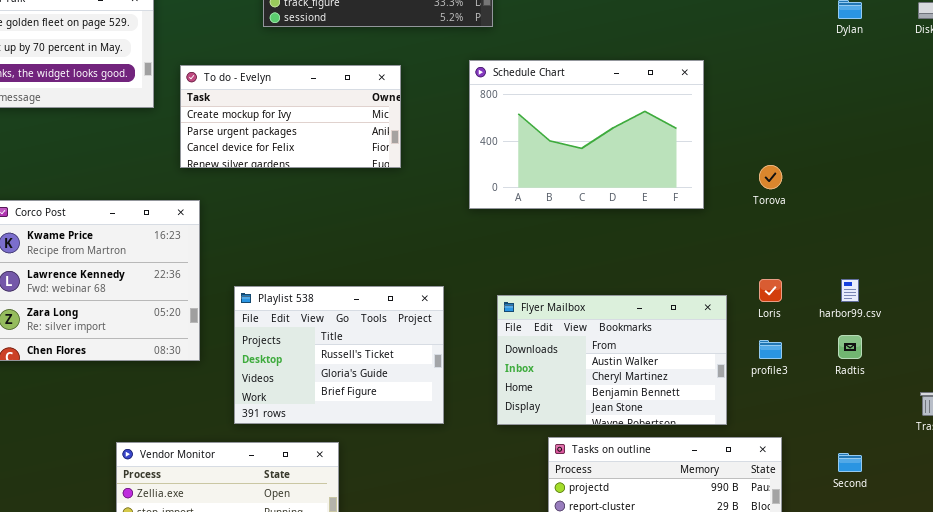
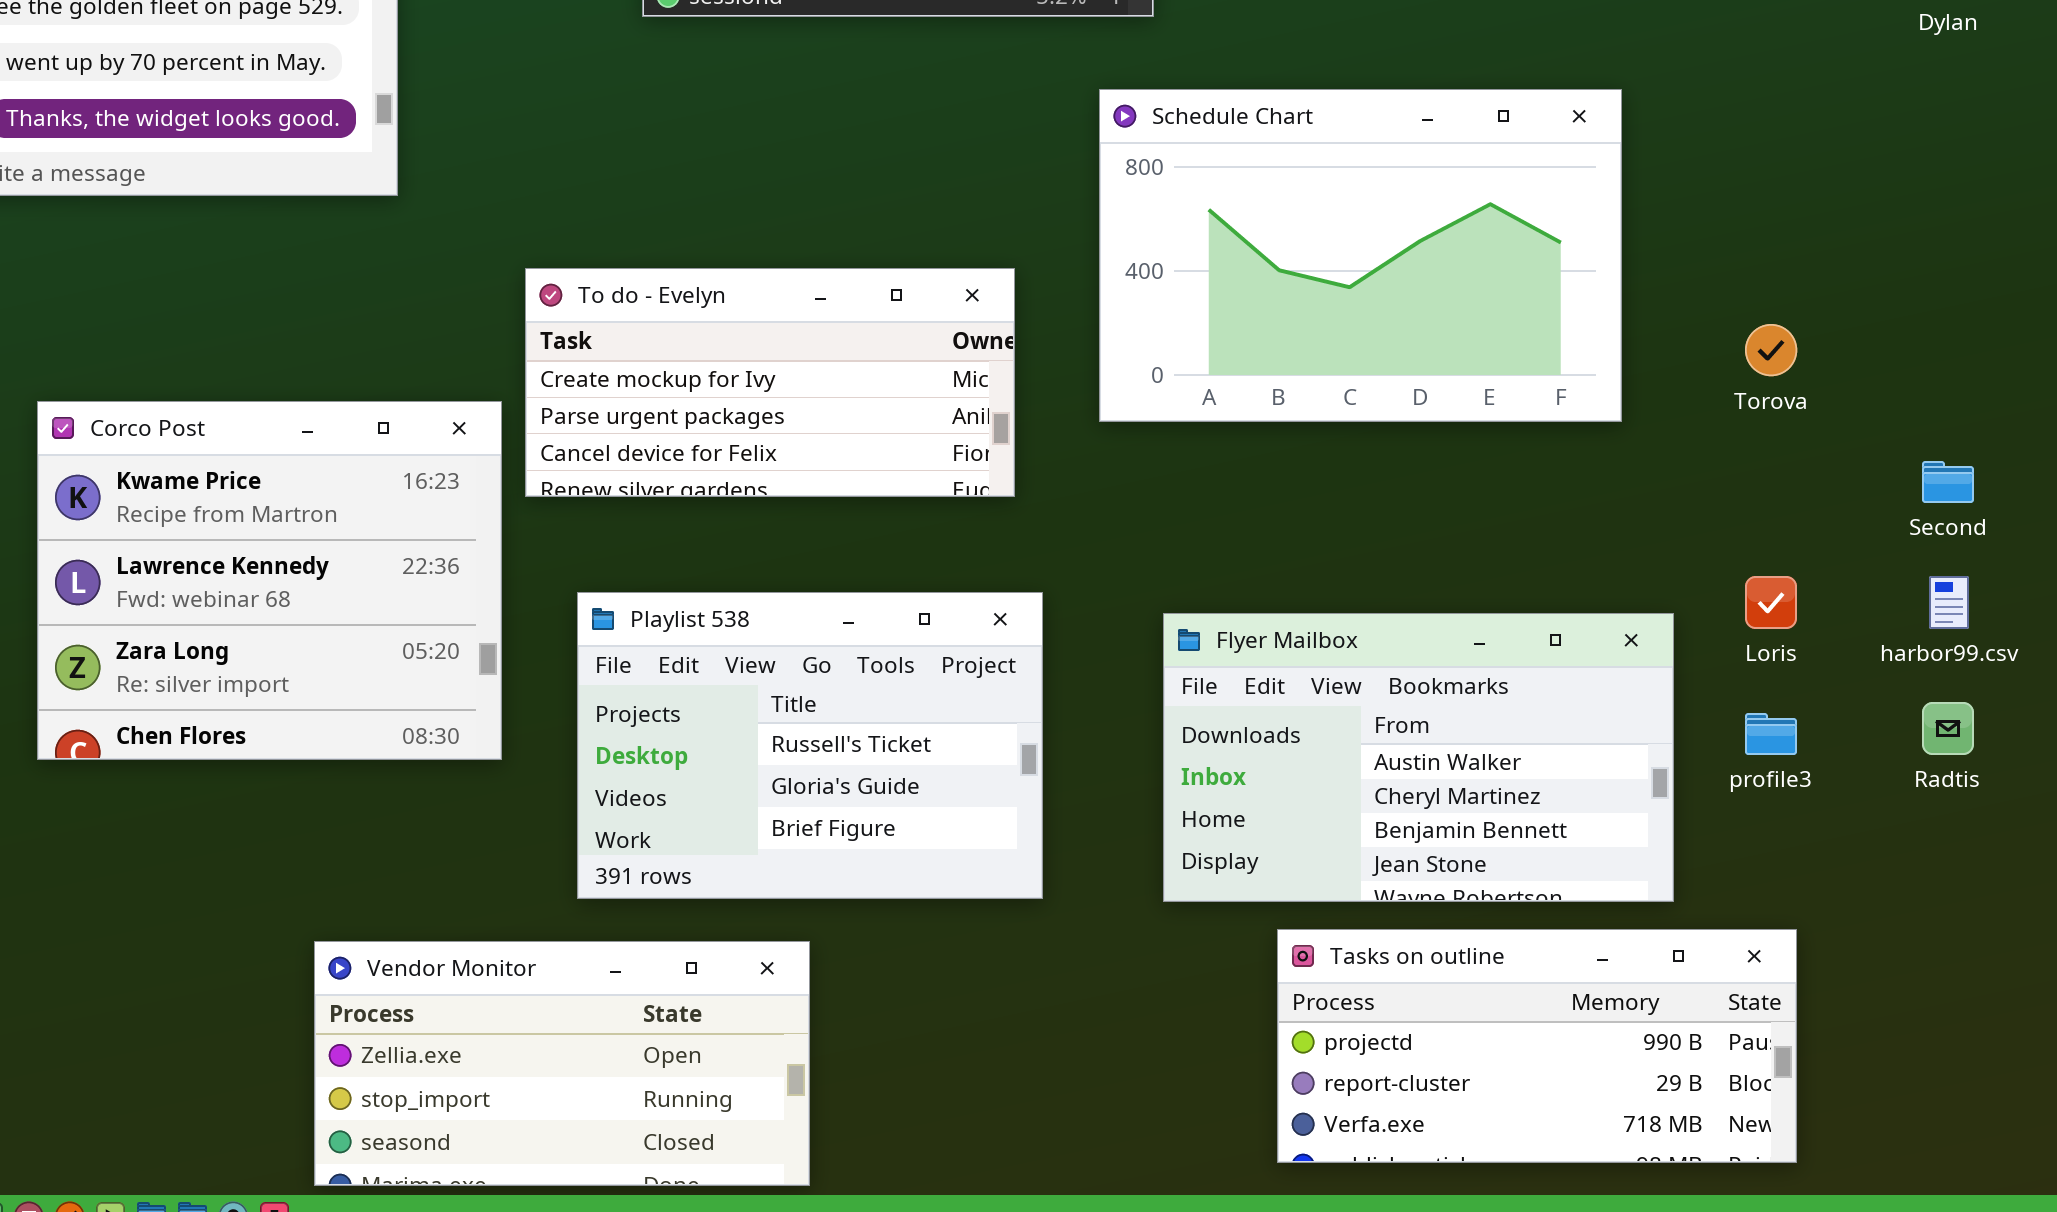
To do - Evelyn: [180,65,401,168] -> [525,268,1015,497], moved
Second: [838,453,862,472] -> [1922,461,1974,503], moved

